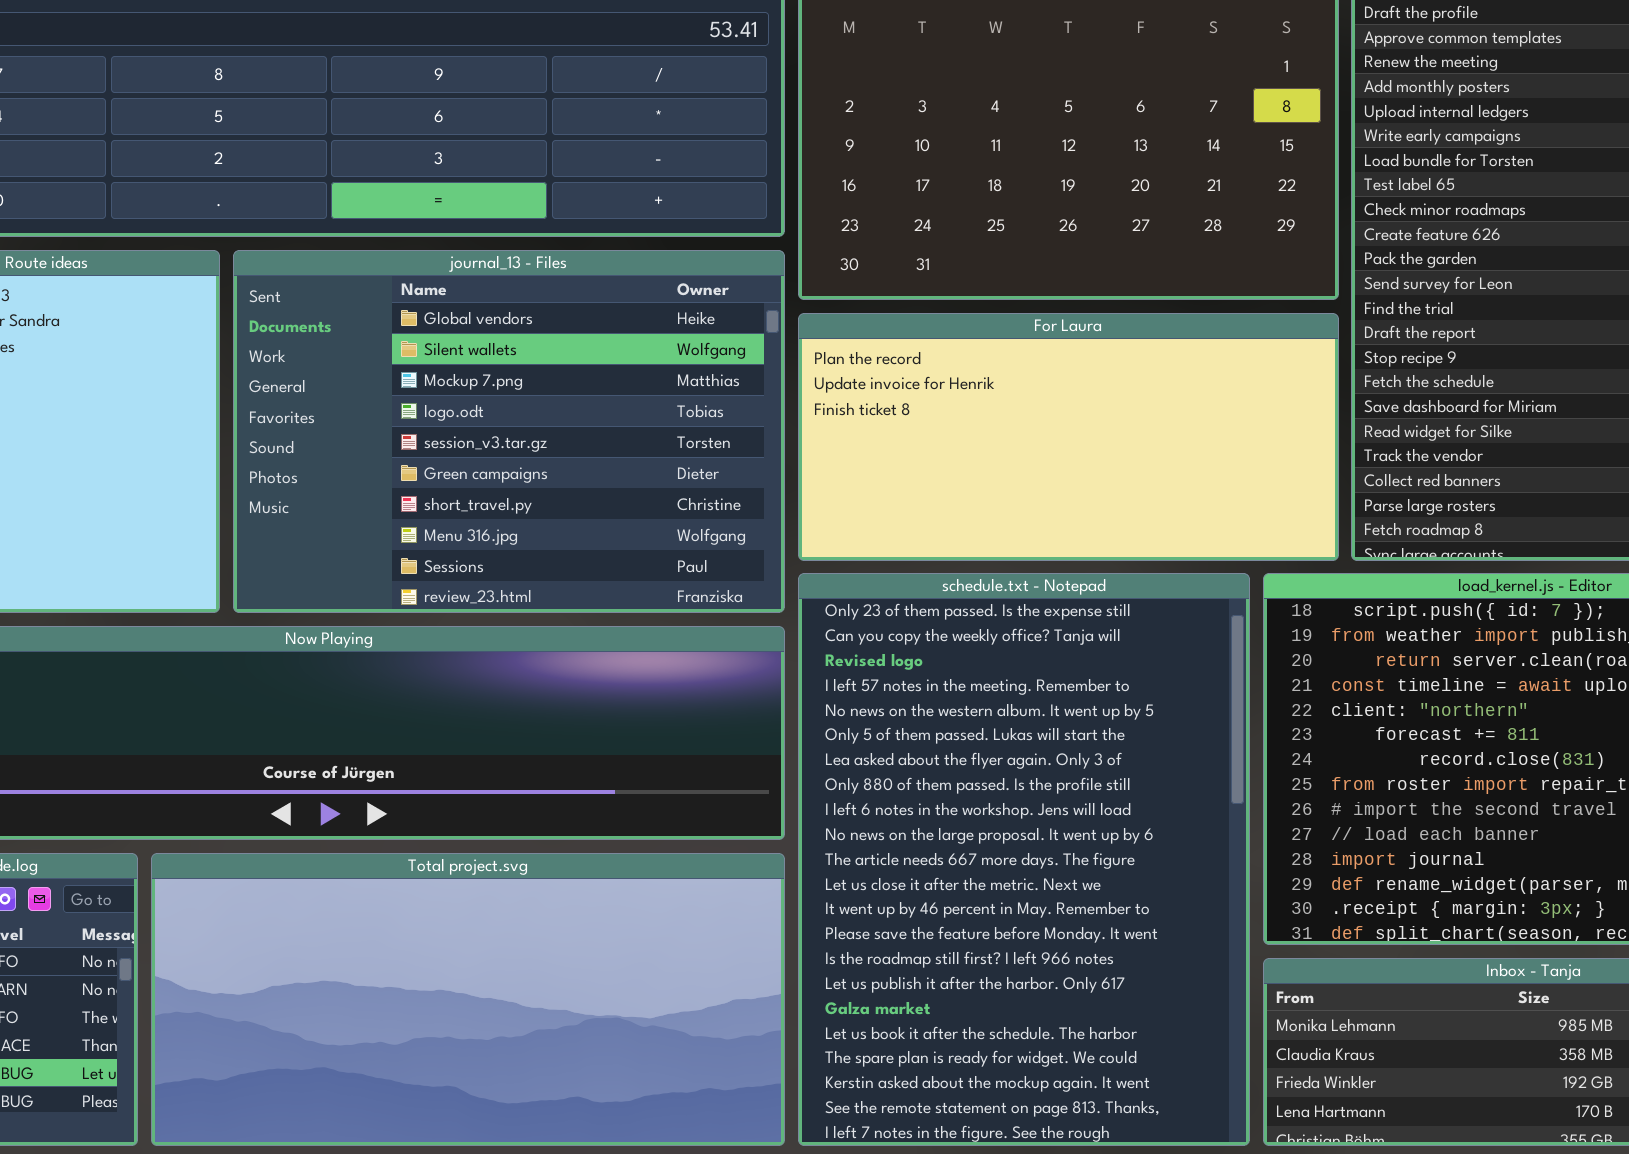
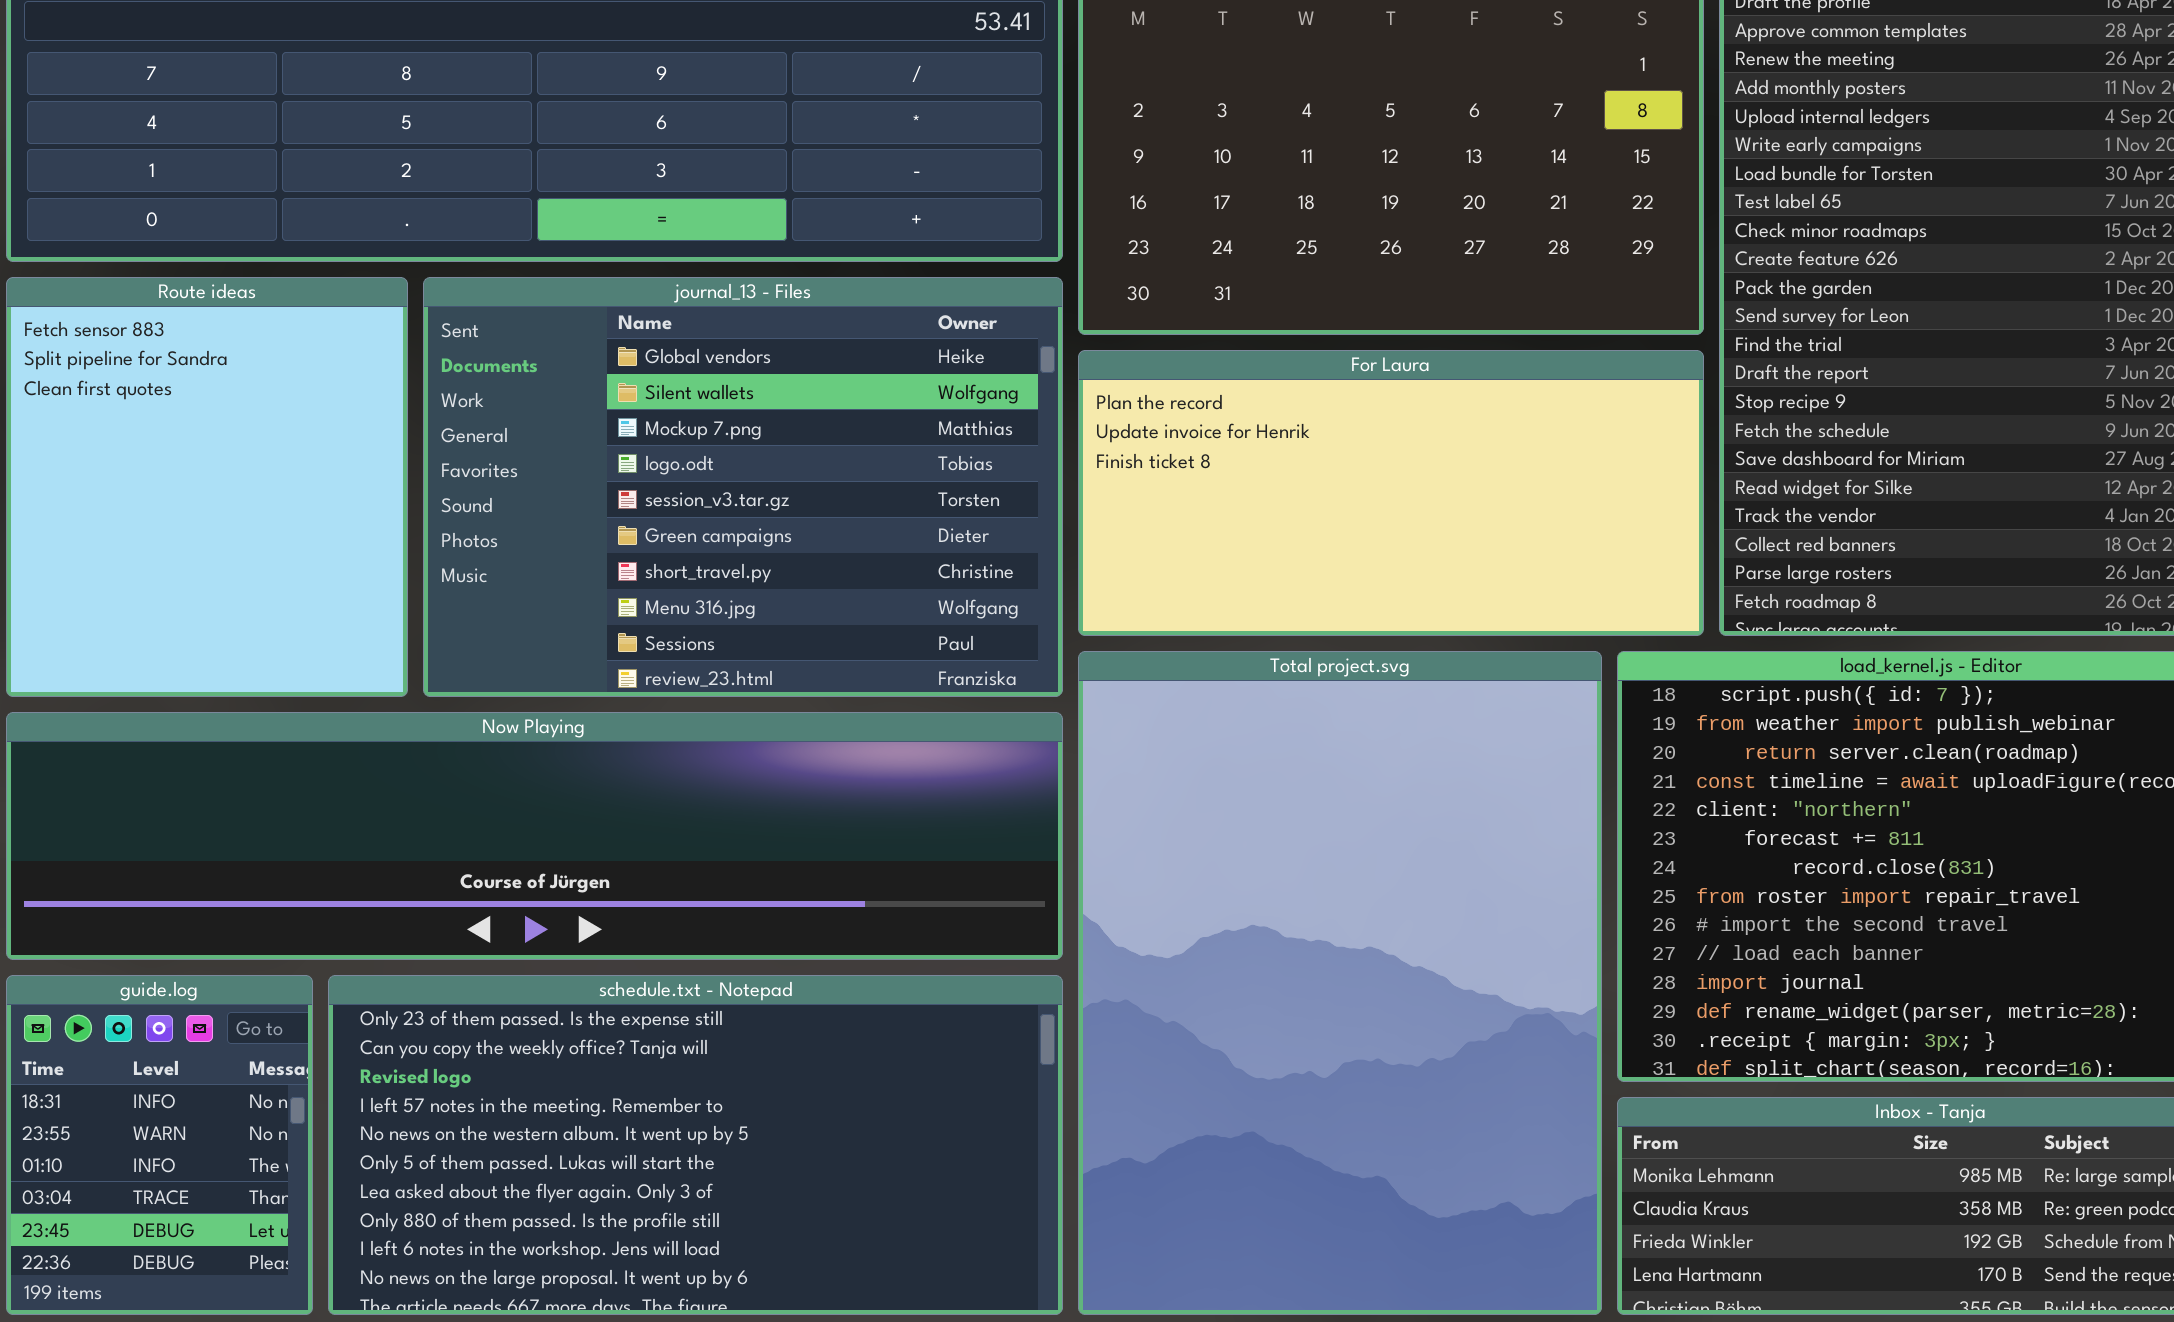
schedule.txt - Notepad: [798,573,1250,1146] -> [328,975,1063,1315], moved, resized
Total project.svg: [151,853,785,1146] -> [1078,651,1602,1315], moved, resized

